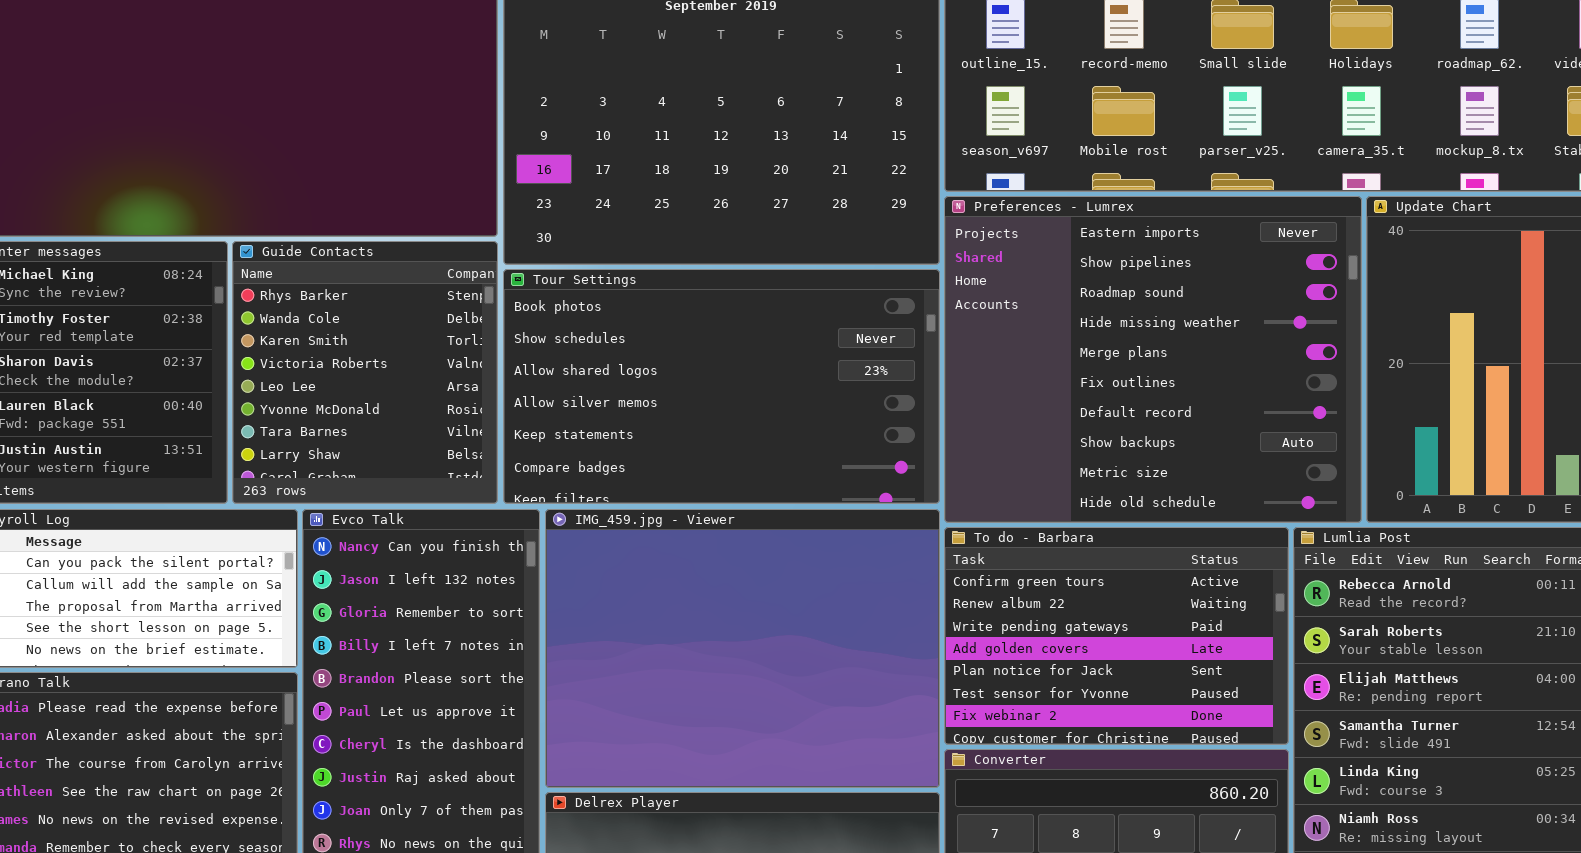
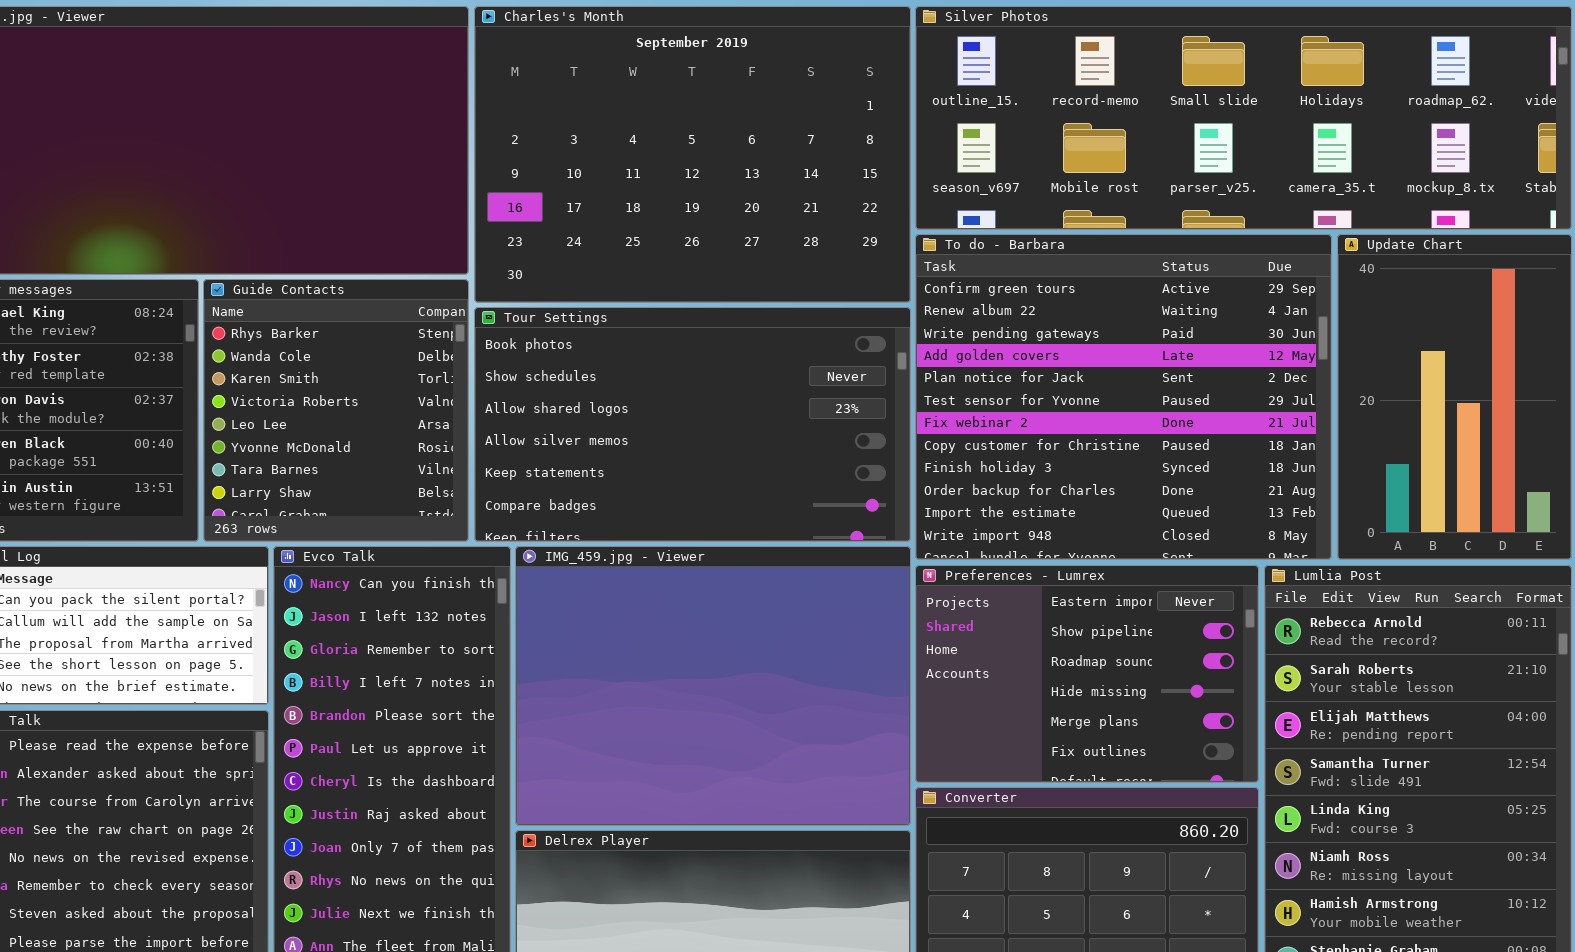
Preferences - Lumrex: [944,196,1362,523] -> [915,565,1259,783], moved, resized
To do - Barbara: [944,527,1289,745] -> [915,234,1332,560], moved, resized

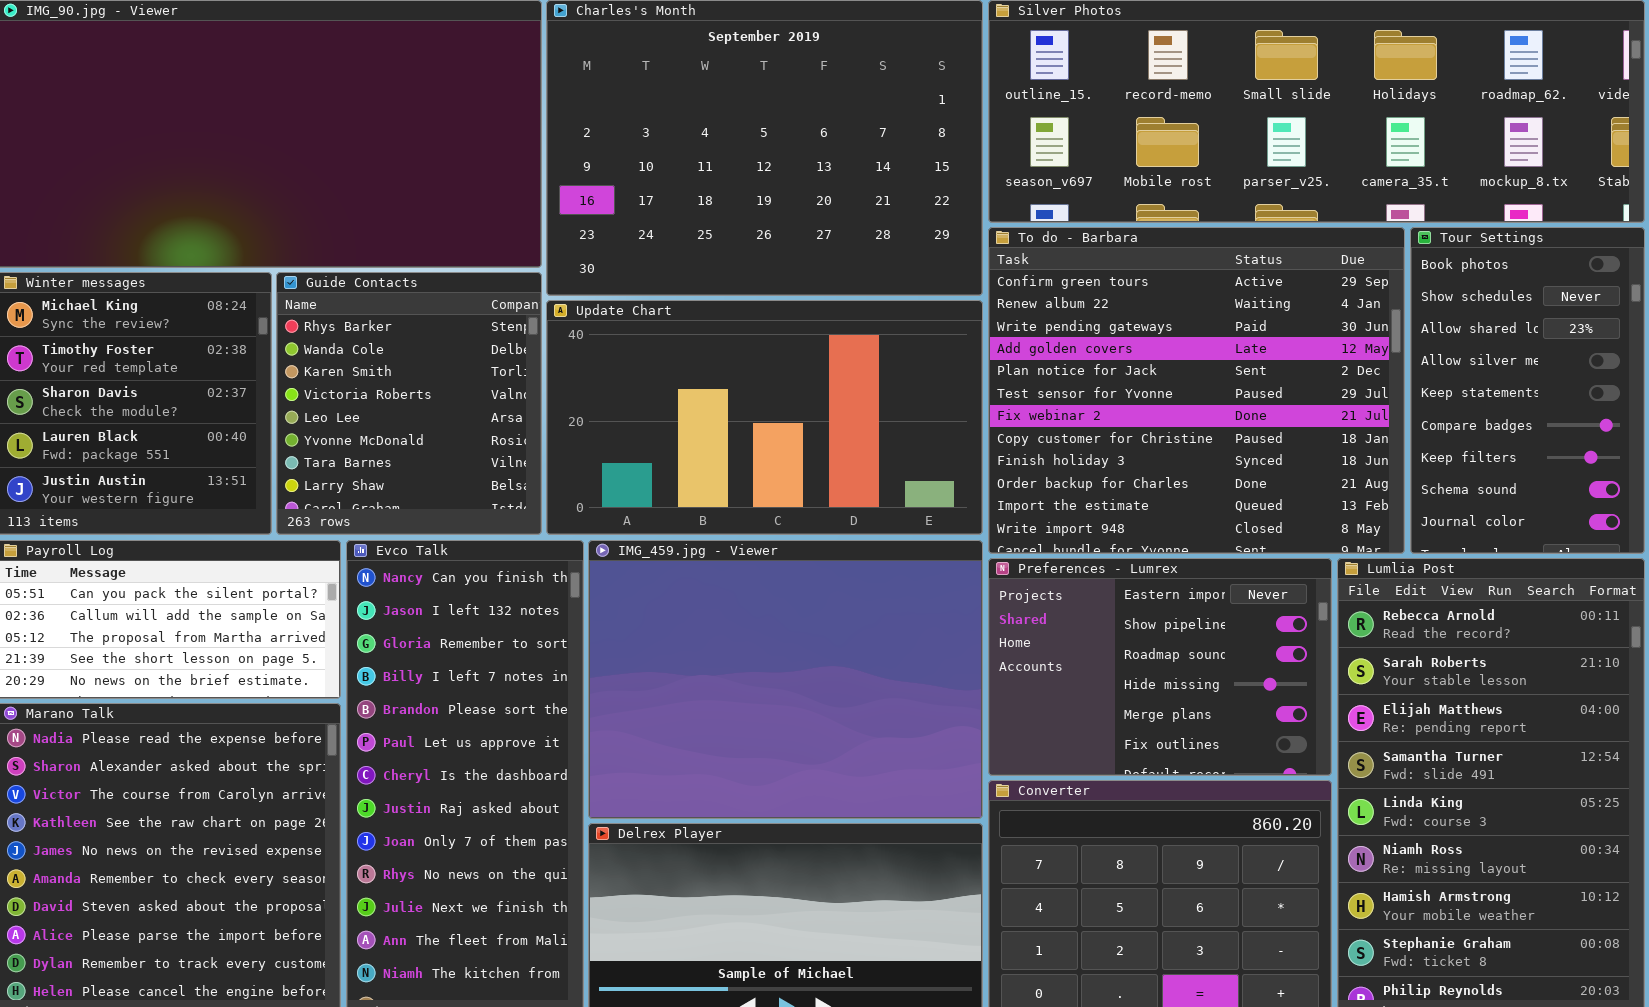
Update Chart: [1337,234,1572,560] -> [546,300,983,535], moved, resized
Tour Settings: [474,307,911,542] -> [1410,227,1645,554], moved, resized

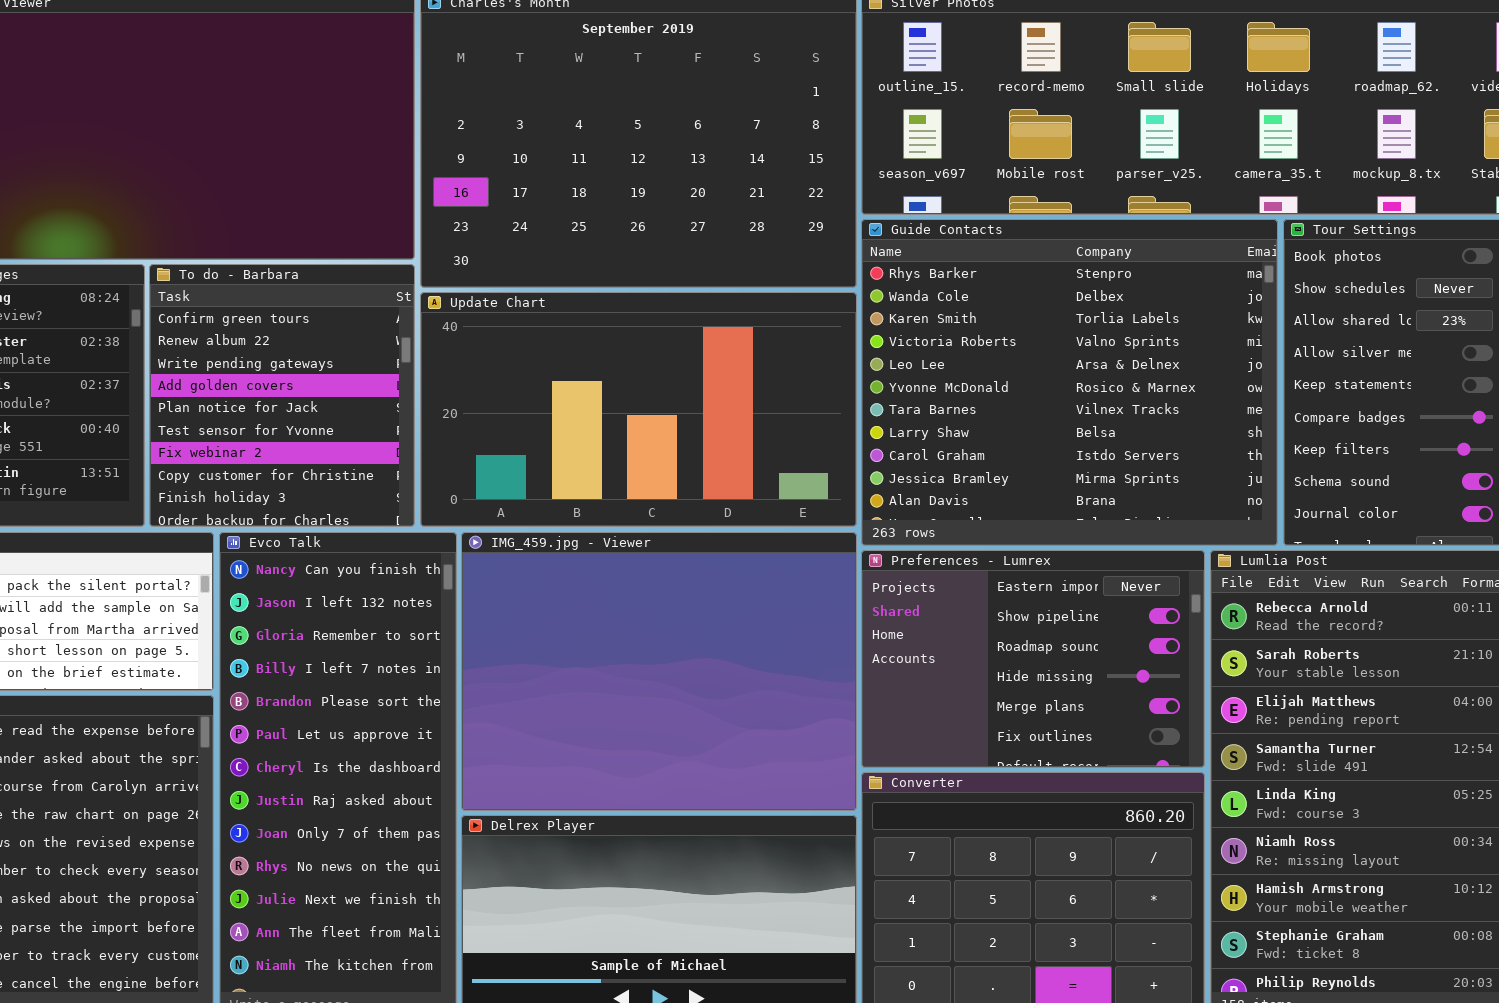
To do - Barbara: [988,227,1405,554] -> [149,264,415,527], moved, resized
Guide Contacts: [276,272,542,535] -> [861,219,1278,546], moved, resized

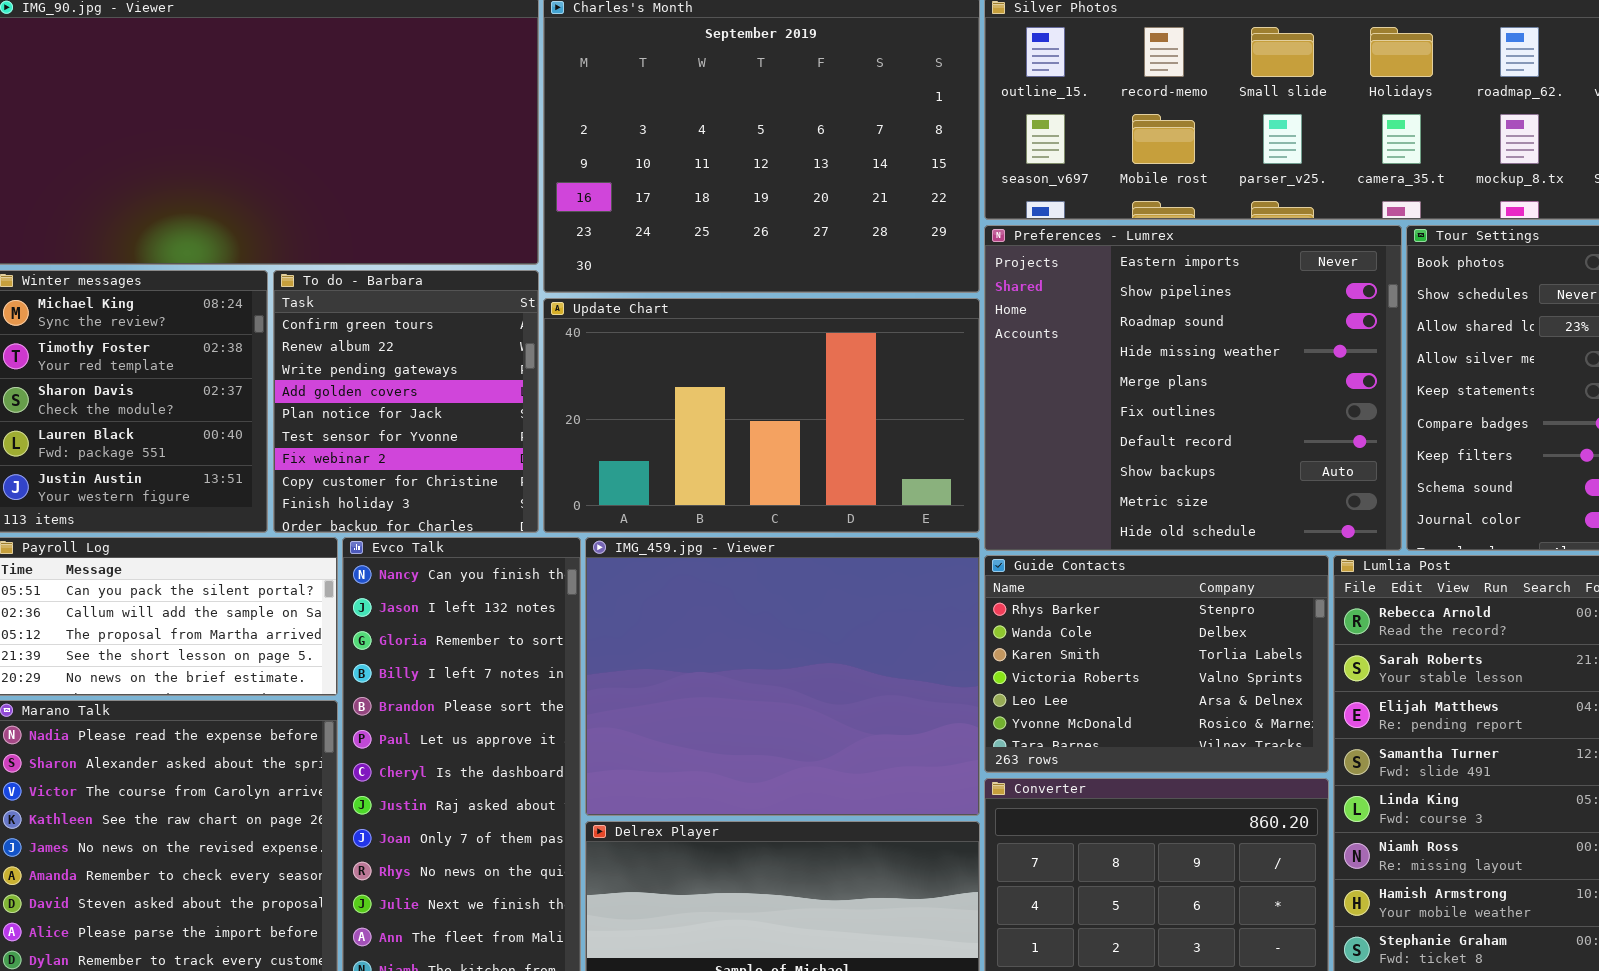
Guide Contacts: [861,219,1278,546] -> [984,555,1329,773], moved, resized
Preferences - Lumrex: [861,550,1205,768] -> [984,225,1402,551], moved, resized

